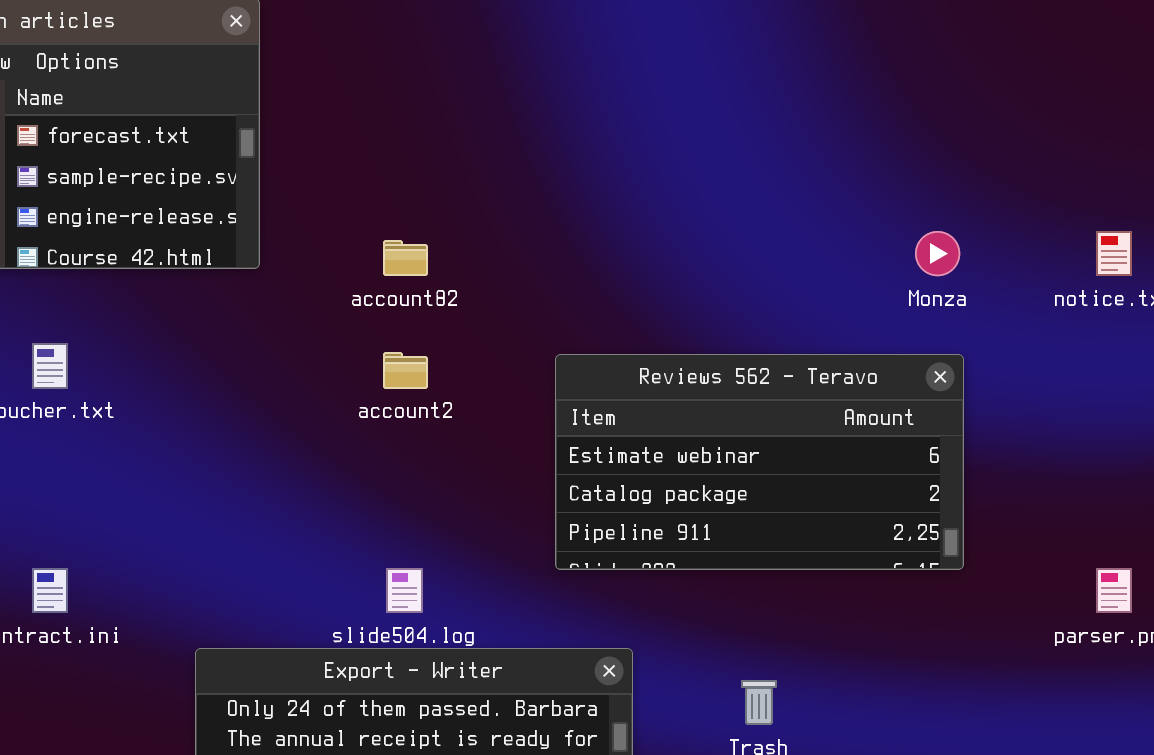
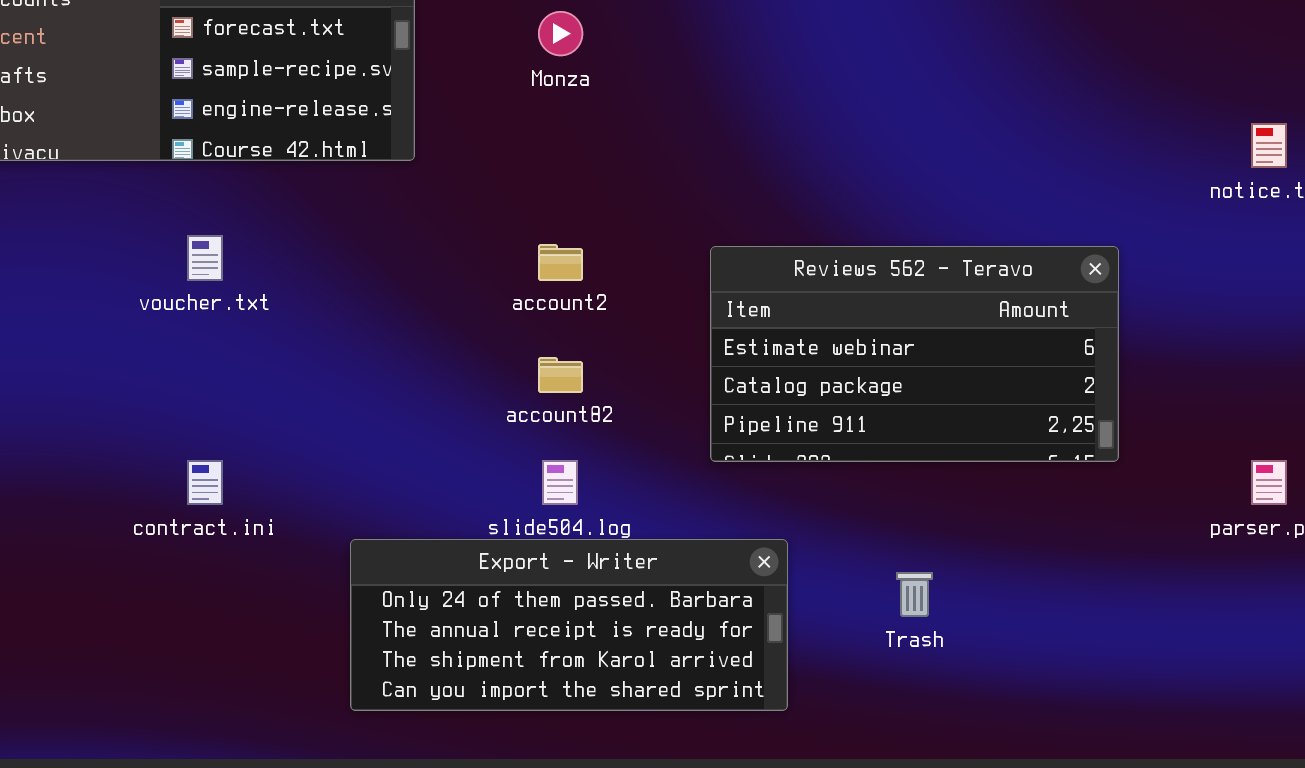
Monza: [915,231,960,276] -> [538,11,583,56], moved
account82: [383,240,428,276] -> [538,357,583,393], moved

